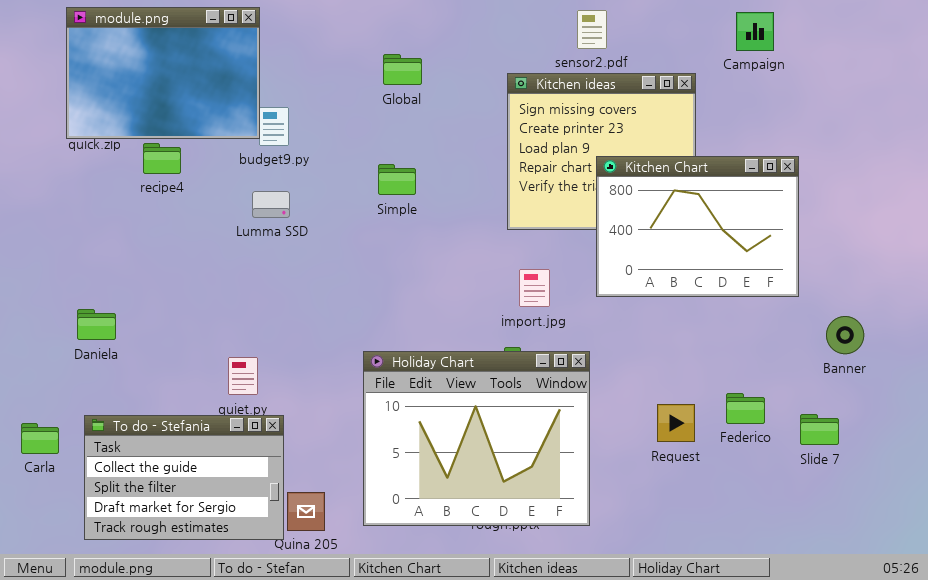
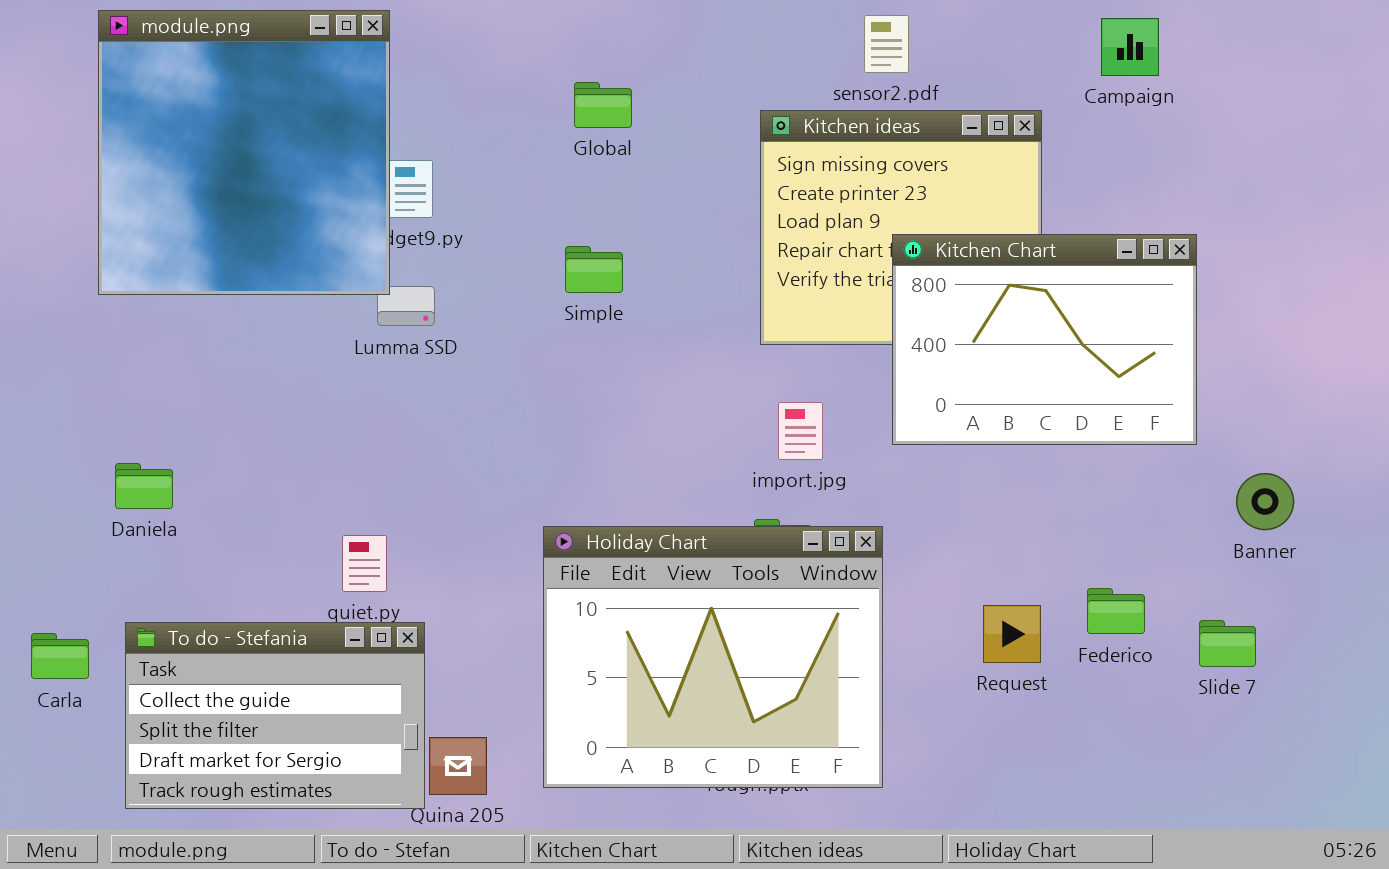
module.png: [66,7,260,139] -> [98,10,390,295], resized

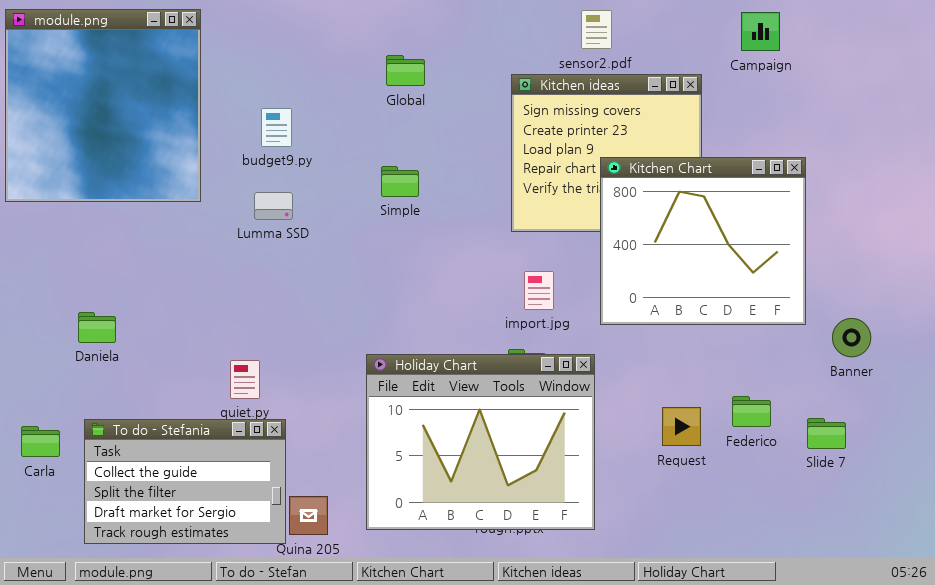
module.png: [98,10,390,295] -> [5,9,201,202], moved
Kitchen Chart: [892,234,1197,445] -> [600,157,806,325], resized

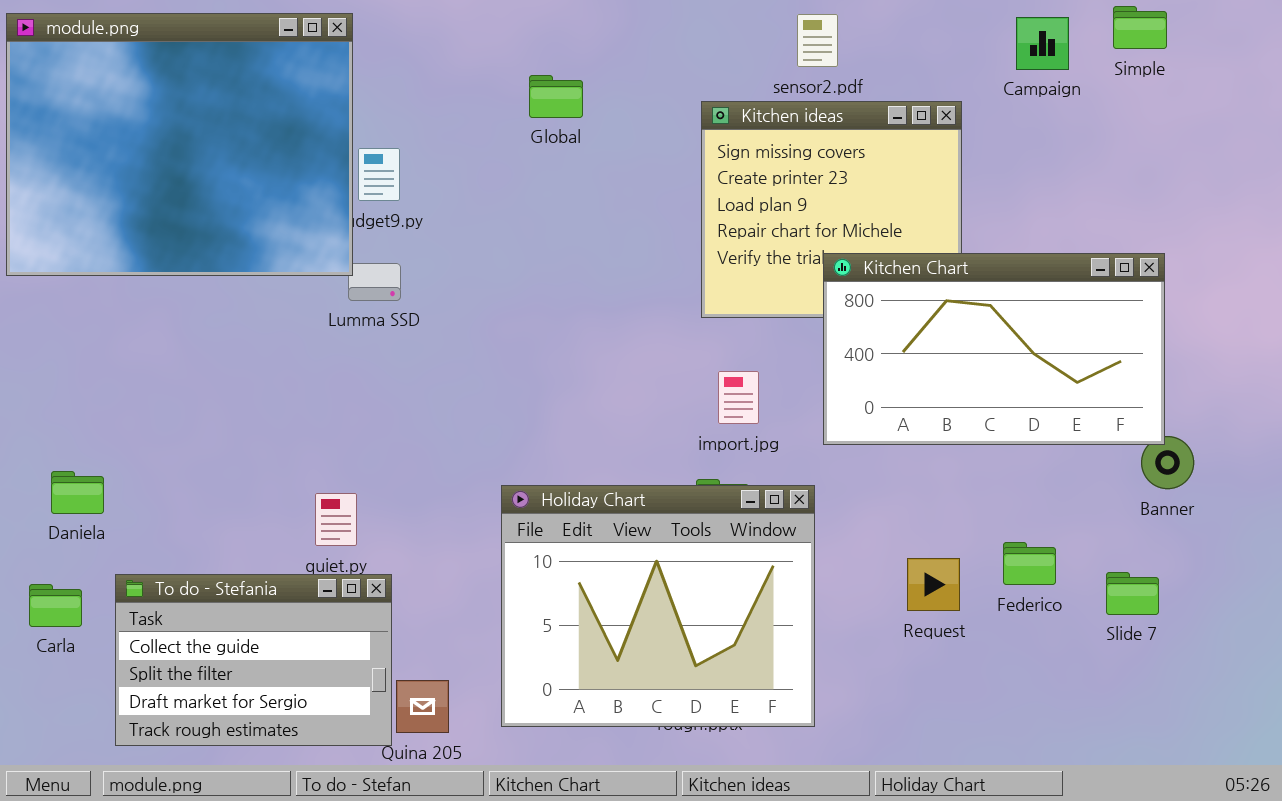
module.png: [5,9,201,202] -> [6,13,353,276], resized
Kitchen Chart: [600,157,806,325] -> [823,253,1165,445], resized
Simple: [381,166,419,197] -> [1113,6,1167,49], moved
Daniela: [78,312,116,343] -> [51,471,104,514], moved

